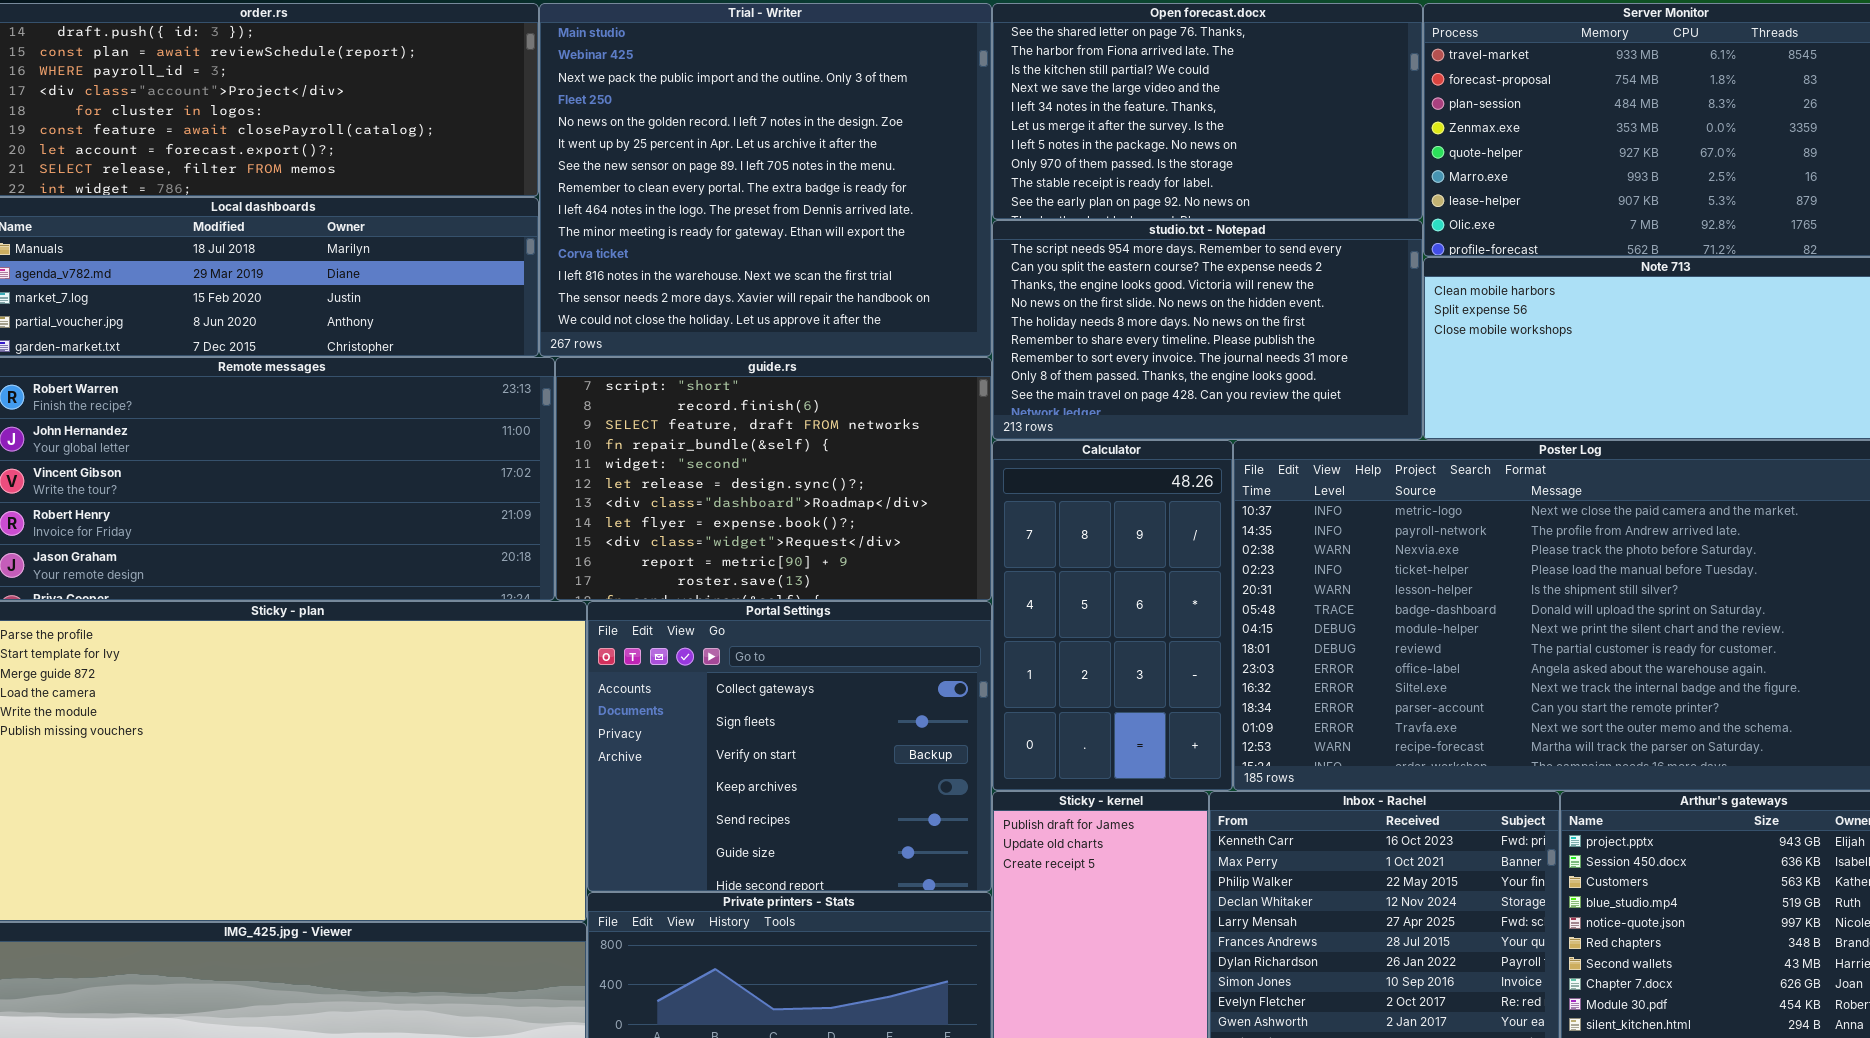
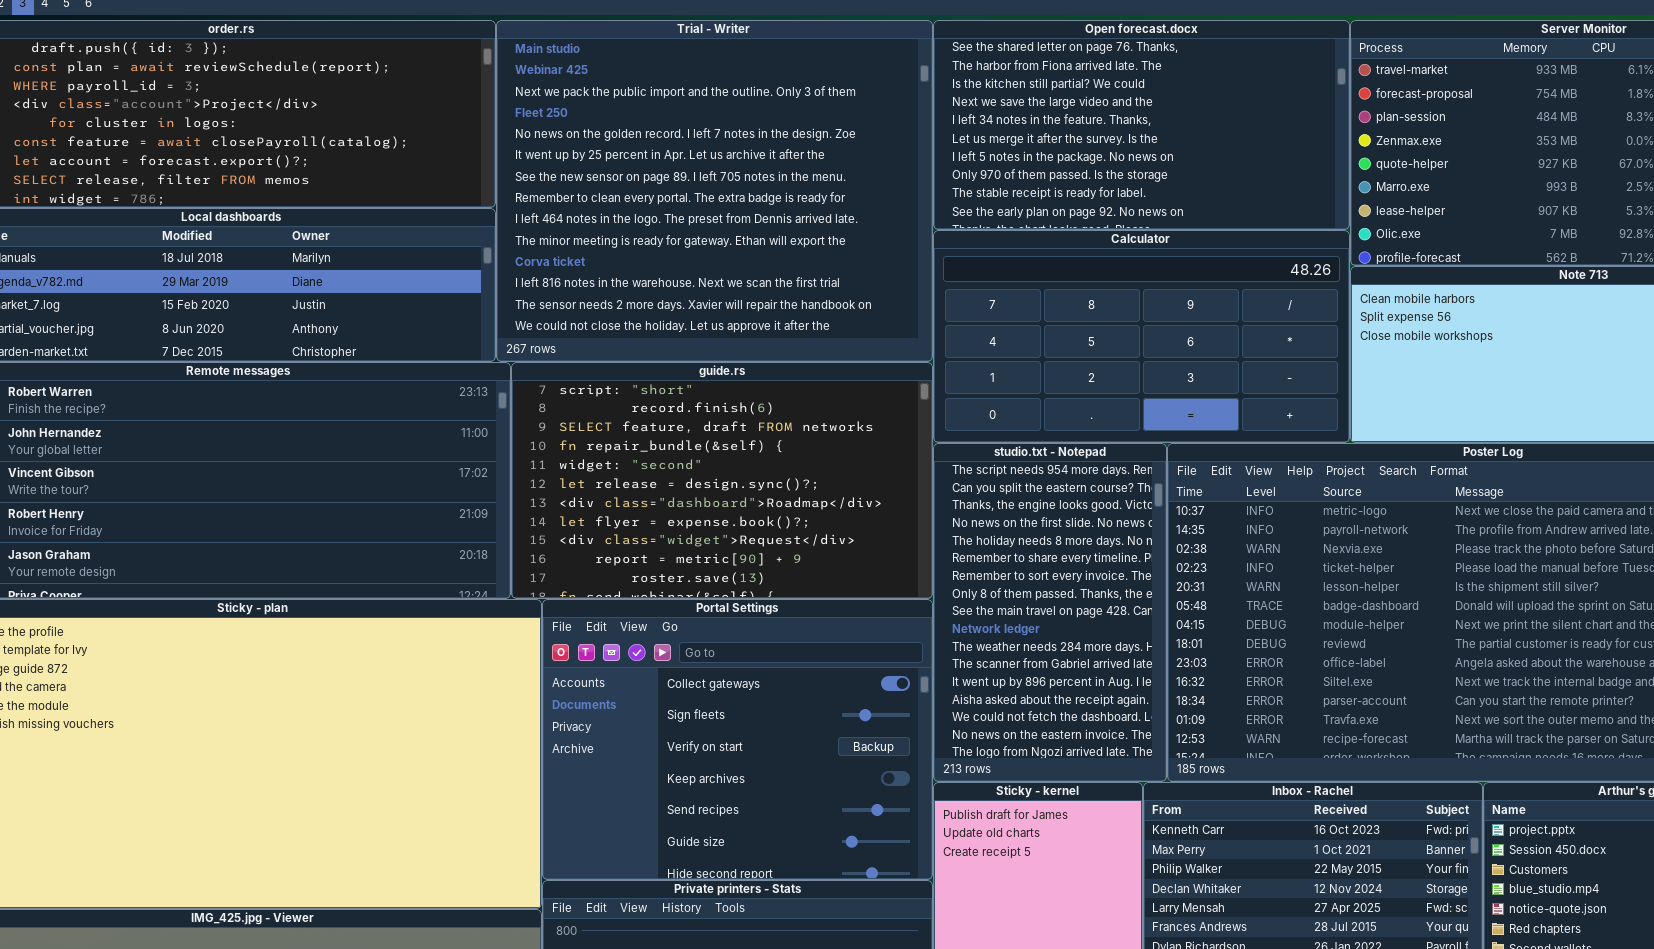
studio.txt - Notepad: [992,220,1423,440] -> [933,443,1167,782], moved, resized
Calculator: [992,440,1233,791] -> [933,230,1350,443], moved, resized

